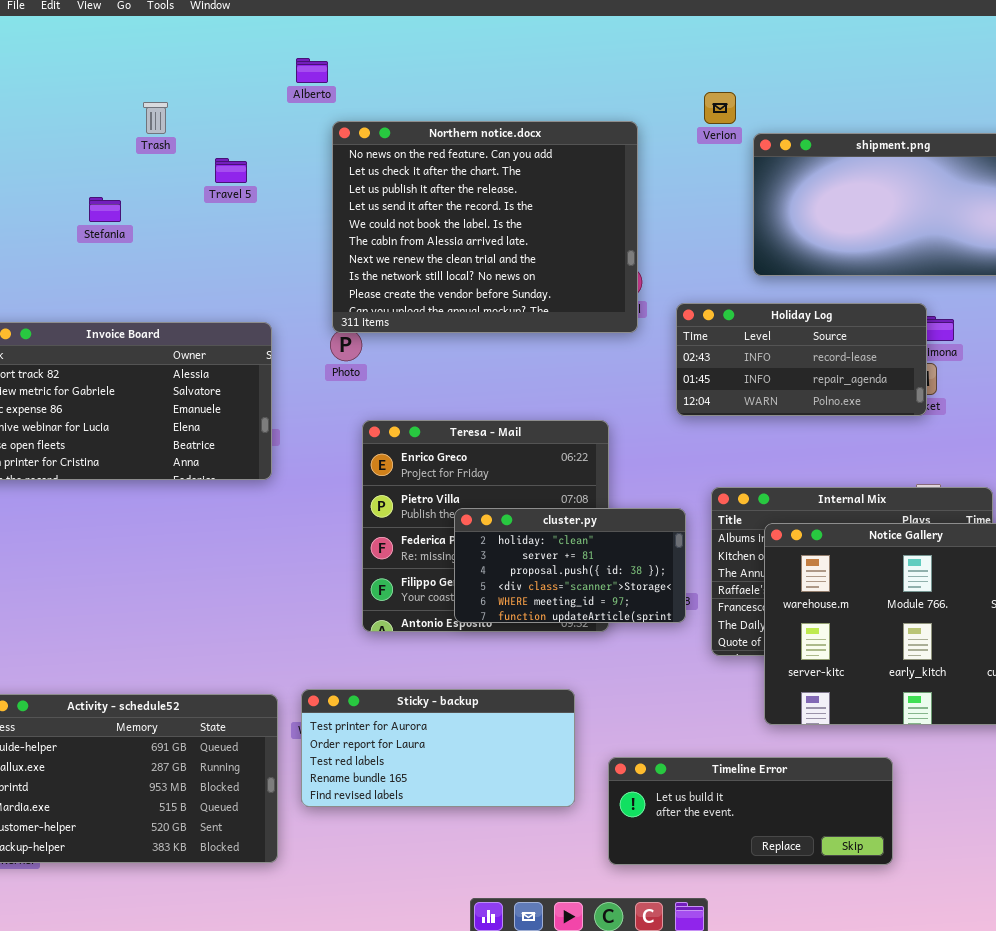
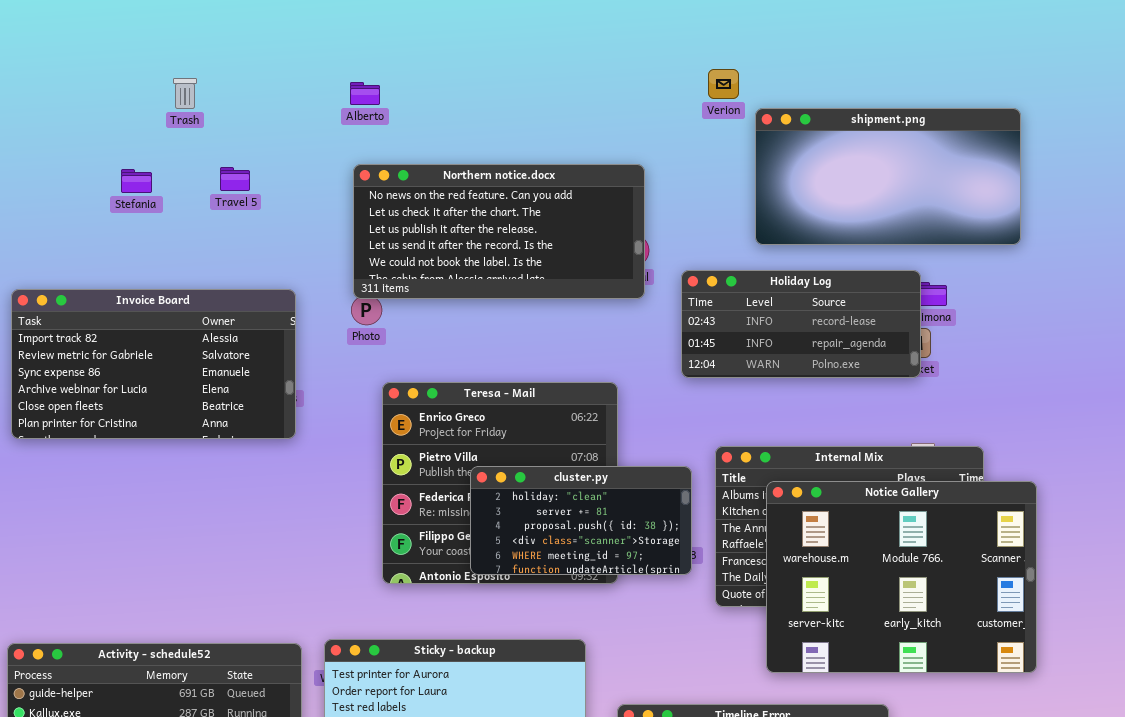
Alberto: [296,58,328,83] -> [350,82,380,105], moved
Northern notice.docx: [332,121,638,333] -> [353,164,645,299], resized
Travel 5: [215,158,247,183] -> [220,167,250,191], moved

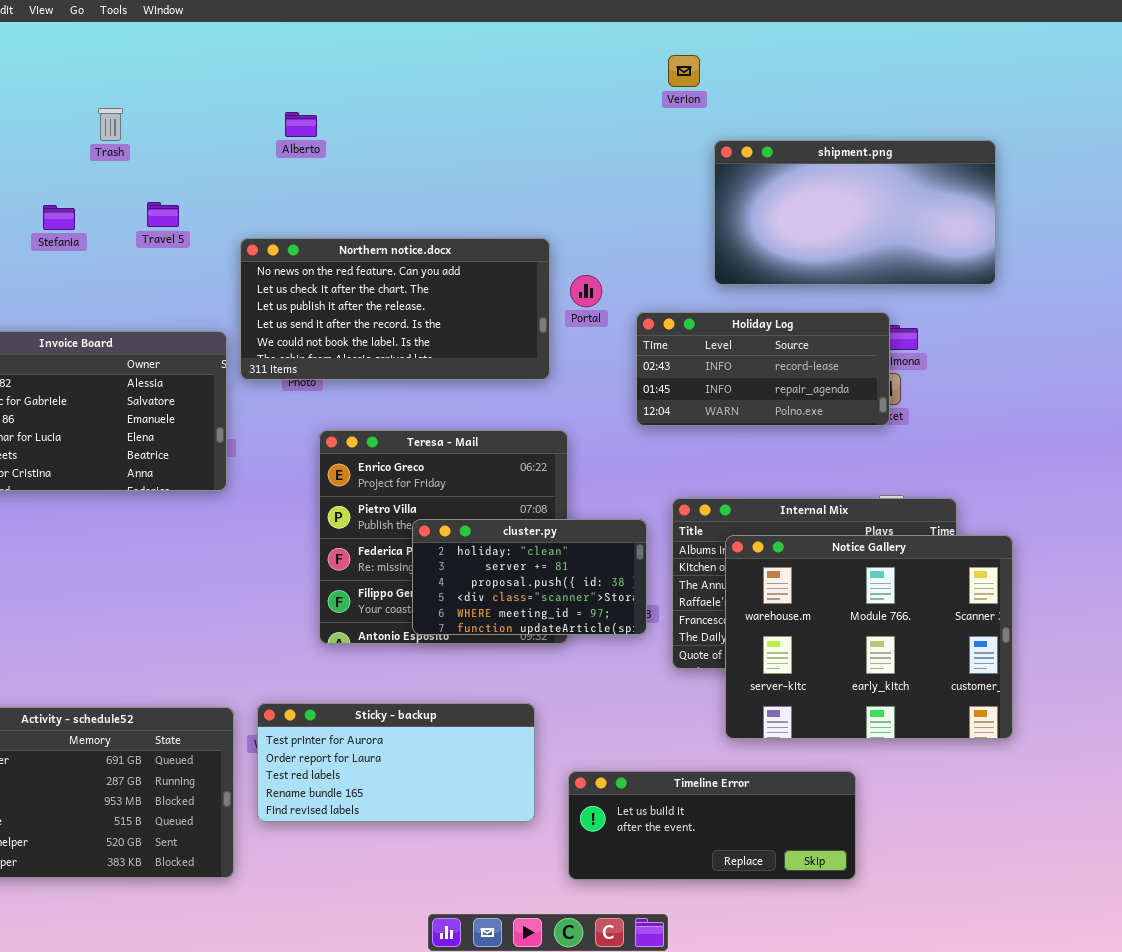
Verion: [708,69,739,99] -> [668,55,700,87], moved
Northern notice.docx: [353,164,645,299] -> [240,238,550,380], moved

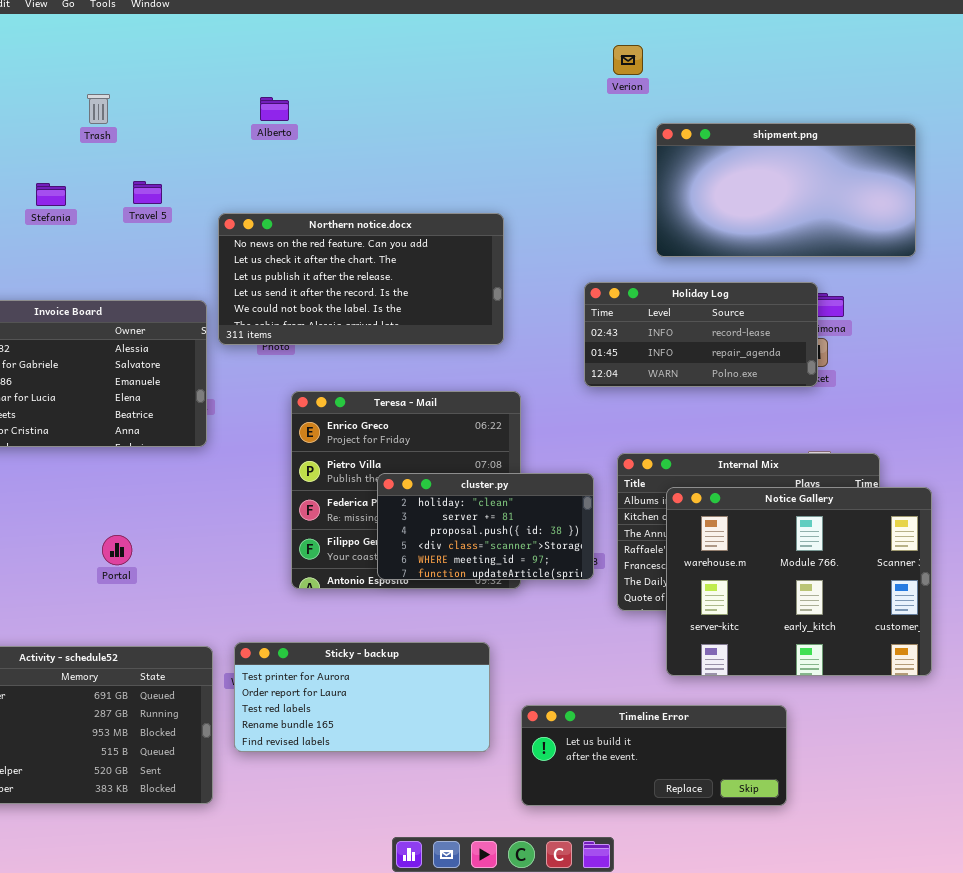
Portal: [570,275,602,307] -> [102,535,132,565], moved

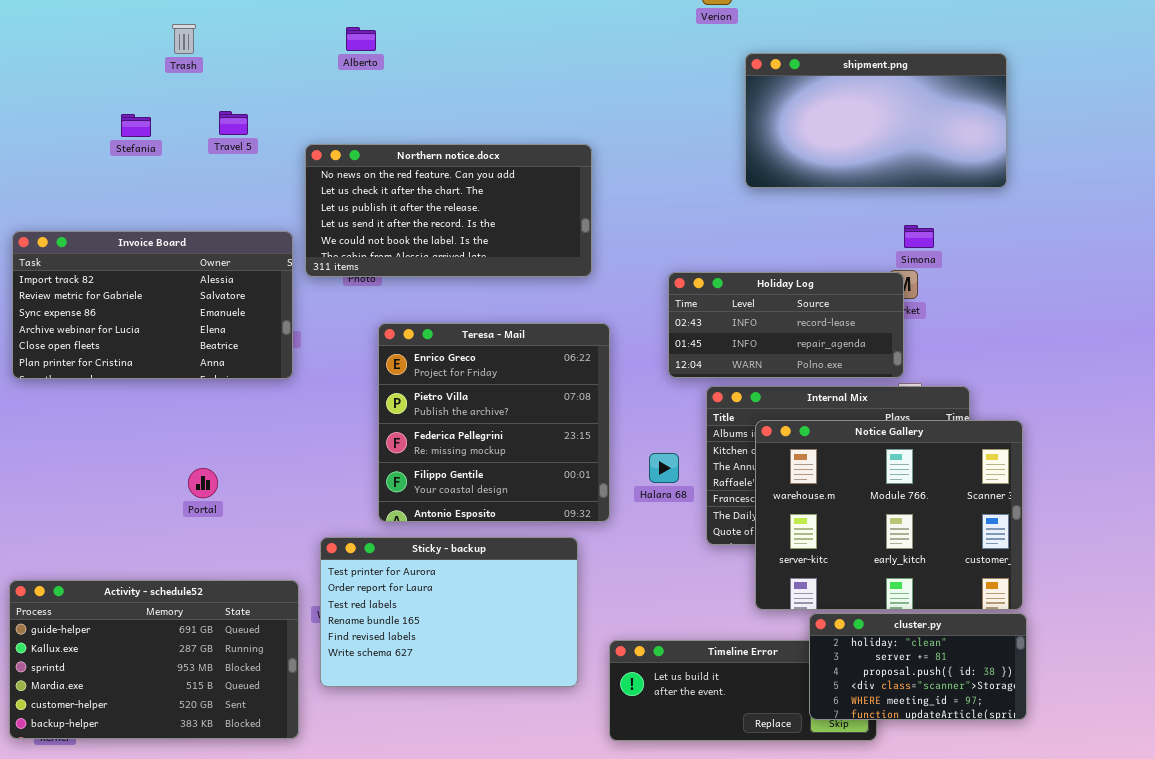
Holiday Log: [584,282,818,387] -> [668,272,904,378], moved
cluster.py: [377,473,594,580] -> [809,613,1027,720], moved
Sticky - backup: [234,642,490,752] -> [320,537,578,687], resized

